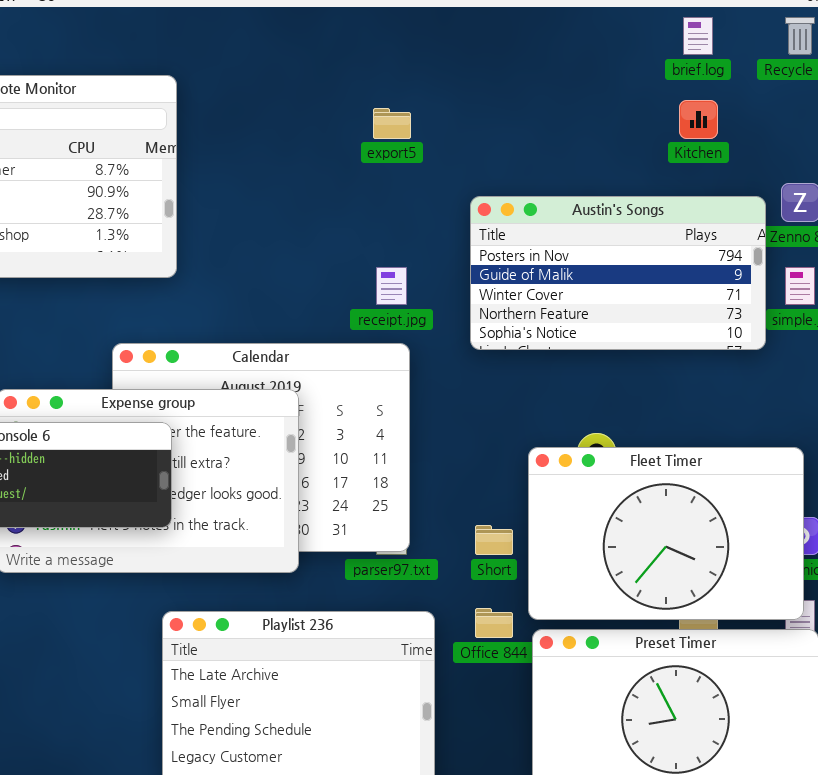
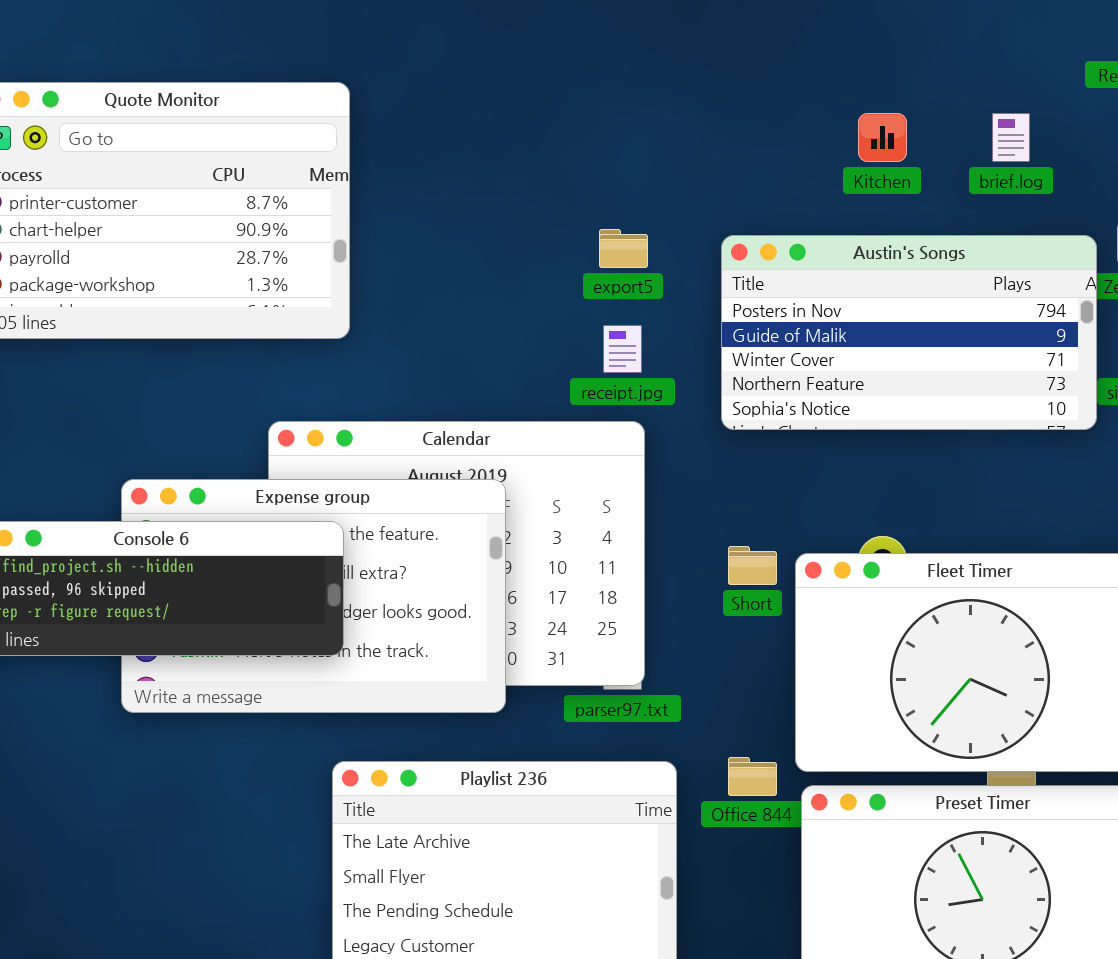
brief.log: [683,17,713,55] -> [992,113,1030,162], moved
Kitchen: [679,100,718,139] -> [858,113,907,162], moved
export5: [373,108,411,139] -> [599,229,648,268], moved
Short: [475,525,513,555] -> [728,546,777,585], moved

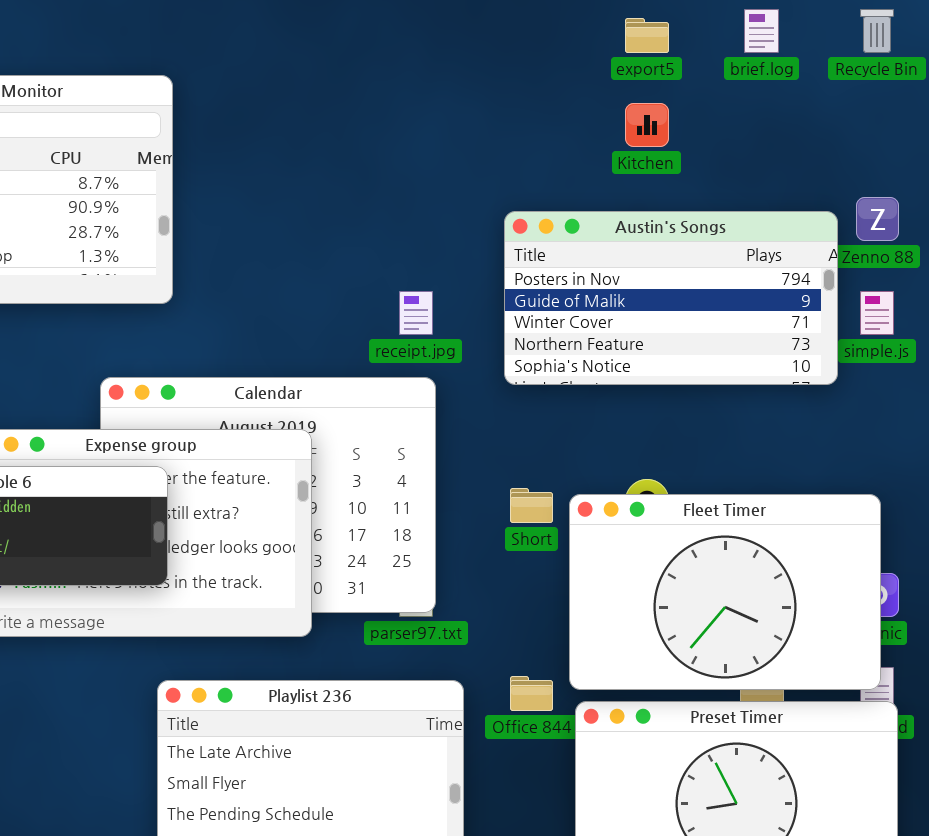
brief.log: [992,113,1030,162] -> [744,9,779,53], moved
export5: [599,229,648,268] -> [625,18,669,53], moved

